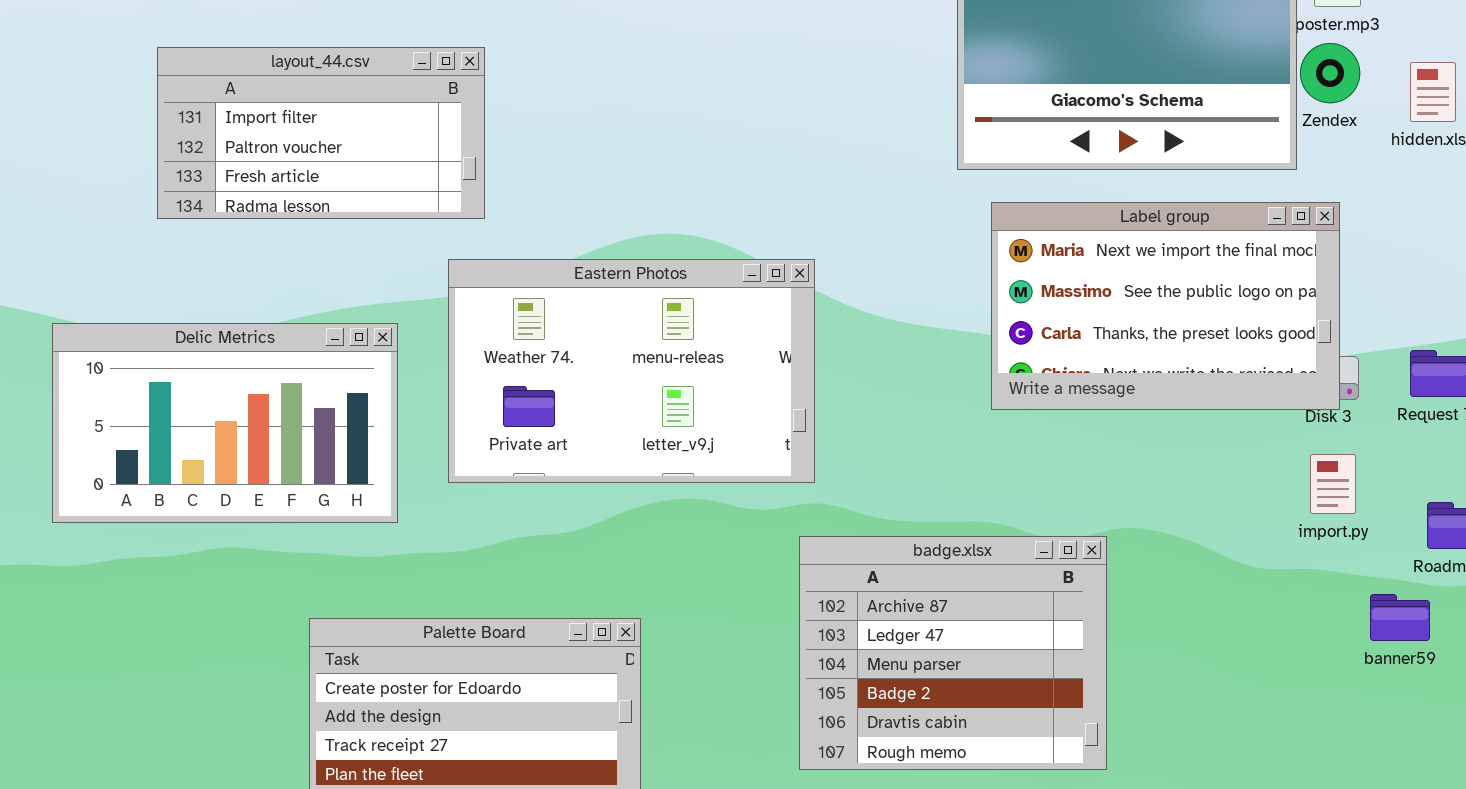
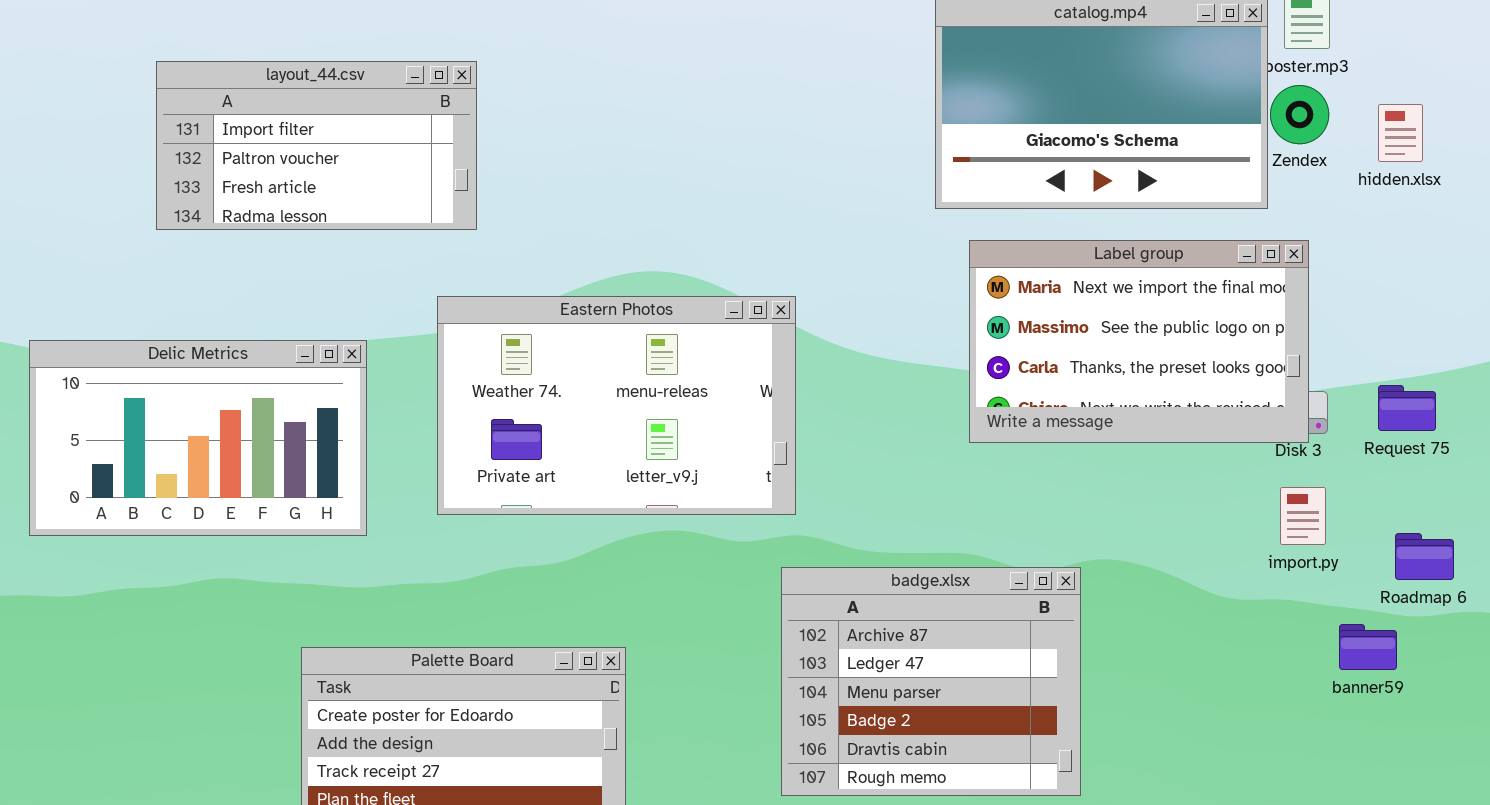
layout_44.csv: [157,47,485,219] -> [156,61,477,230], moved
Delic Metrics: [52,323,398,523] -> [29,340,367,536], moved

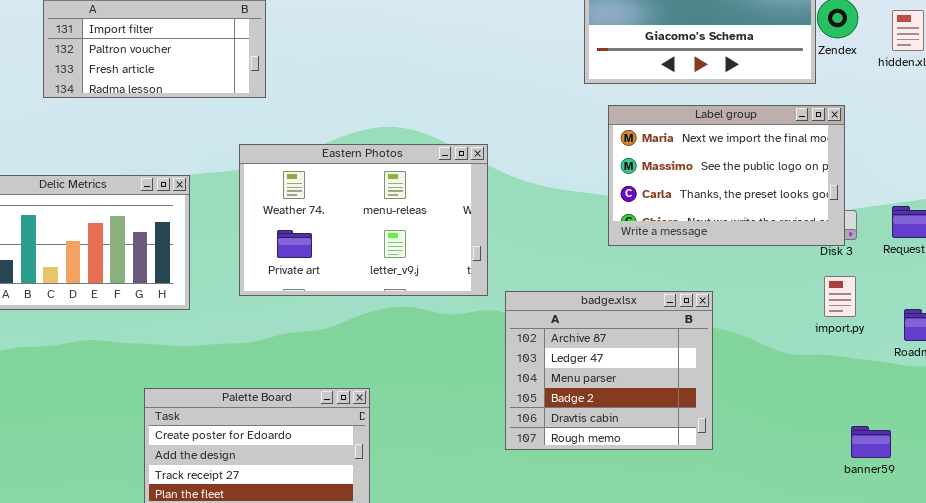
badge.xlsx: [781,567,1081,796] -> [505,291,713,450], moved
banner59: [1339,624,1397,670] -> [851,426,891,458], moved

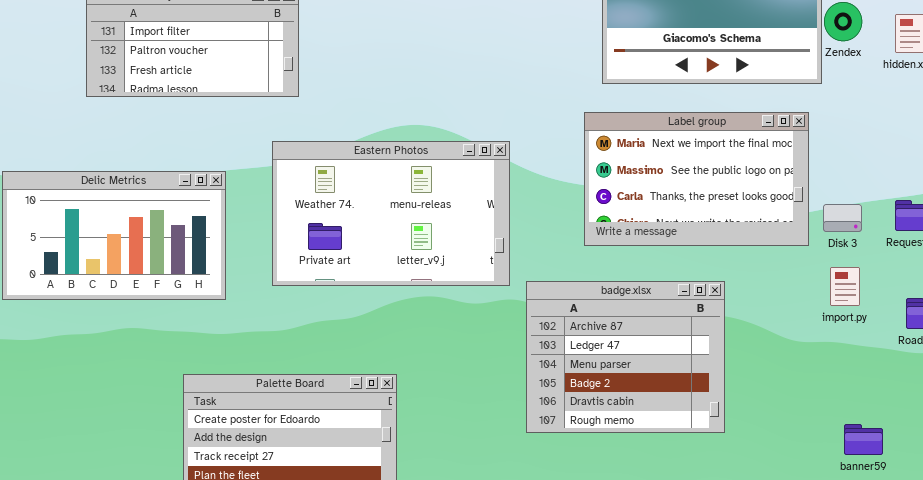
Label group: [608,105,845,246] -> [584,112,809,246], moved
banner59: [851,426,891,458] -> [844,424,883,455], moved

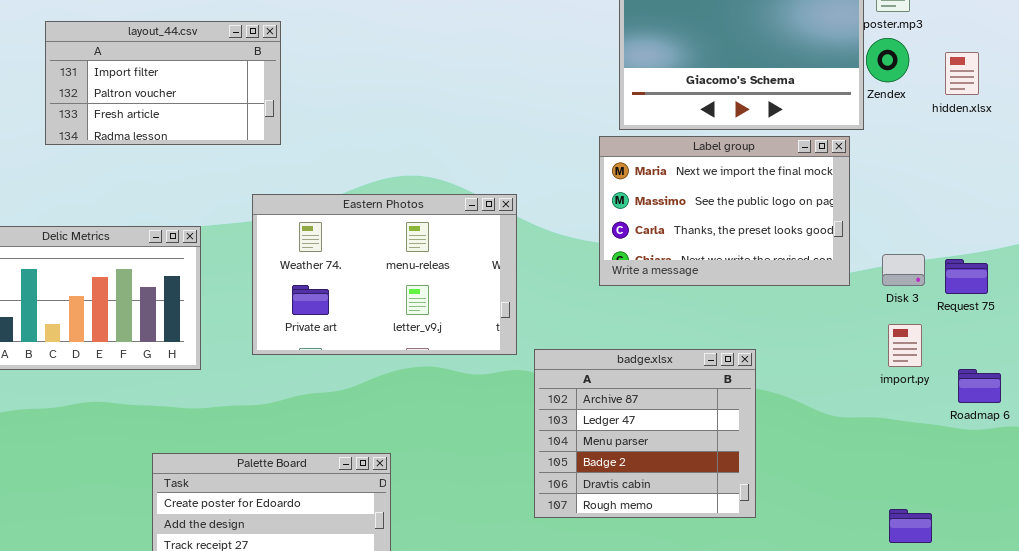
Label group: [584,112,809,246] -> [599,136,850,286], moved
Disk 3: [823,204,862,232] -> [882,254,925,286], moved
import.py: [830,267,860,306] -> [888,324,922,367], moved

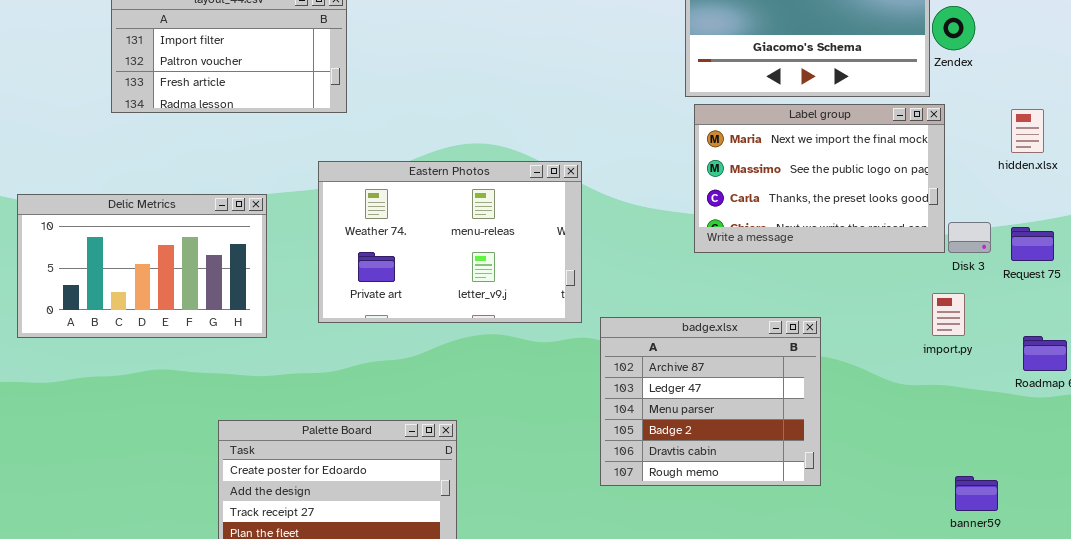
hidden.xlsx: [945,52,979,95] -> [1011,109,1044,153], moved
Label group: [599,136,850,286] -> [694,104,945,253], moved
import.py: [888,324,922,367] -> [932,293,965,336], moved

